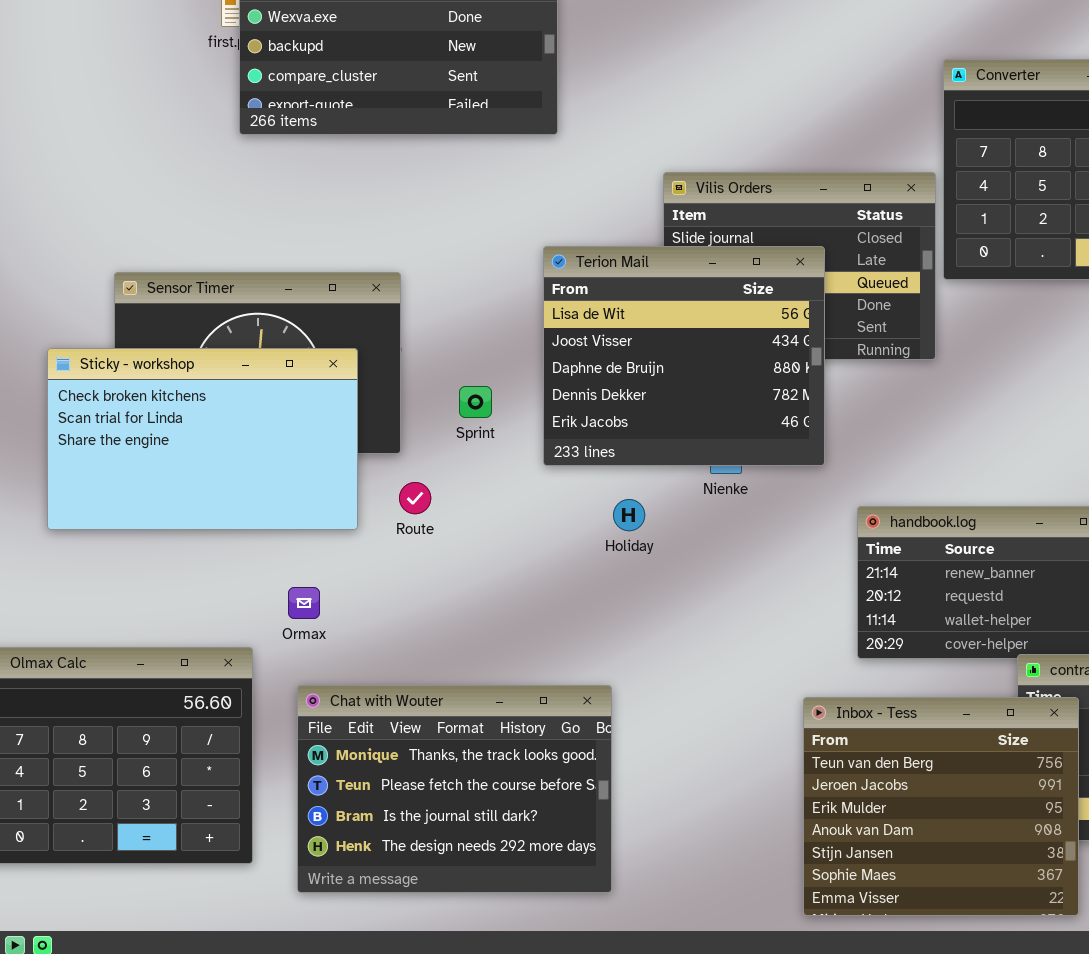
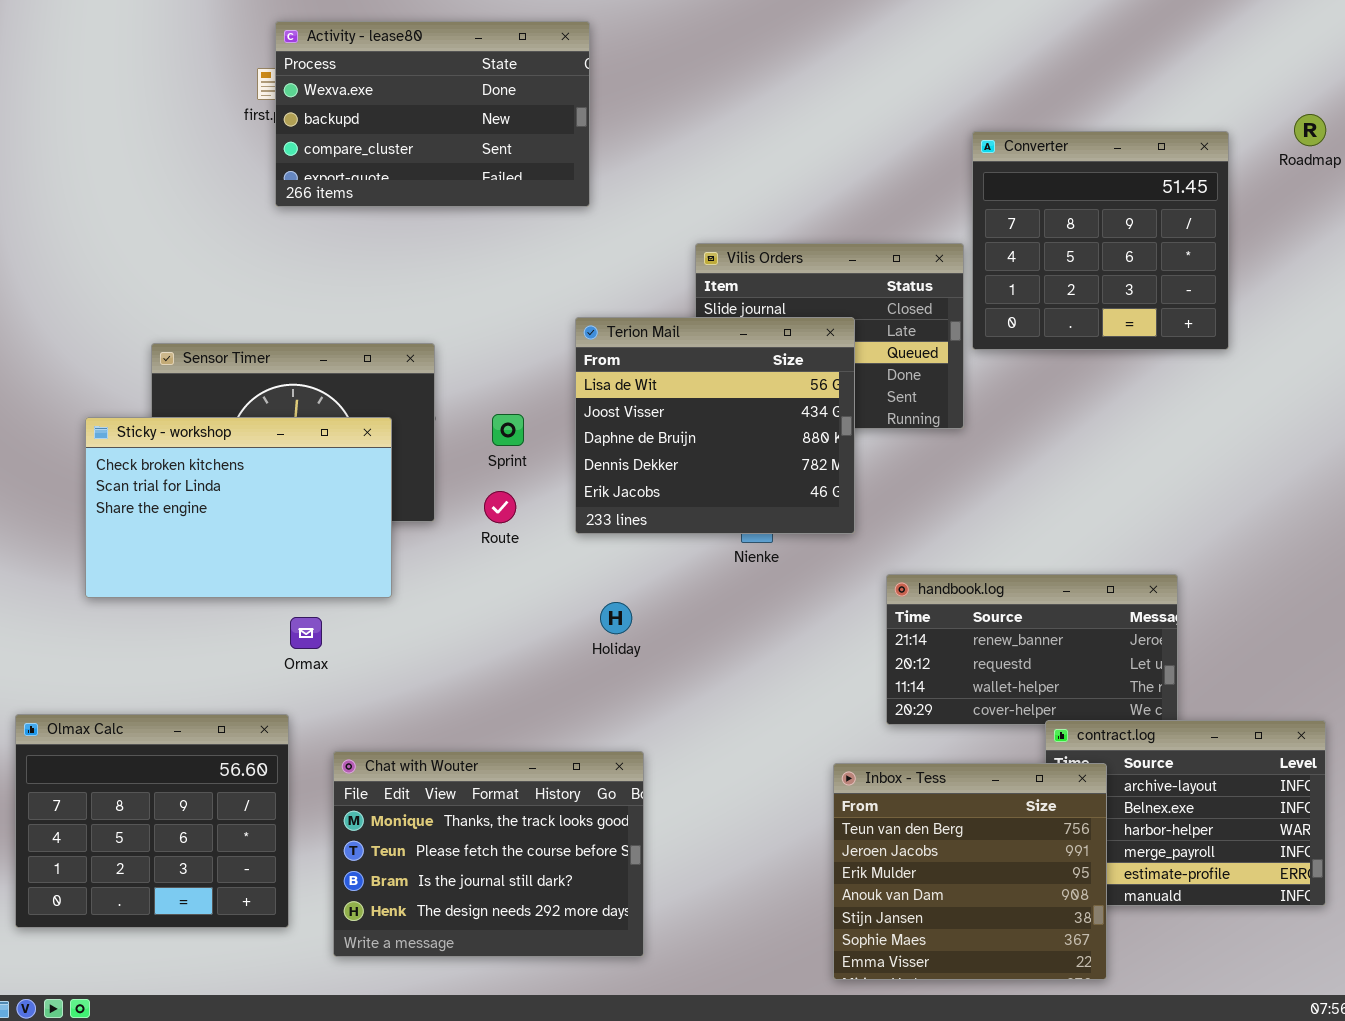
Sprint: [459,386,492,418] -> [492,414,524,446], moved
Route: [399,482,431,514] -> [484,491,516,523], moved
Holiday: [613,499,645,531] -> [600,602,632,634], moved
Ormax: [288,587,320,619] -> [290,617,322,649], moved

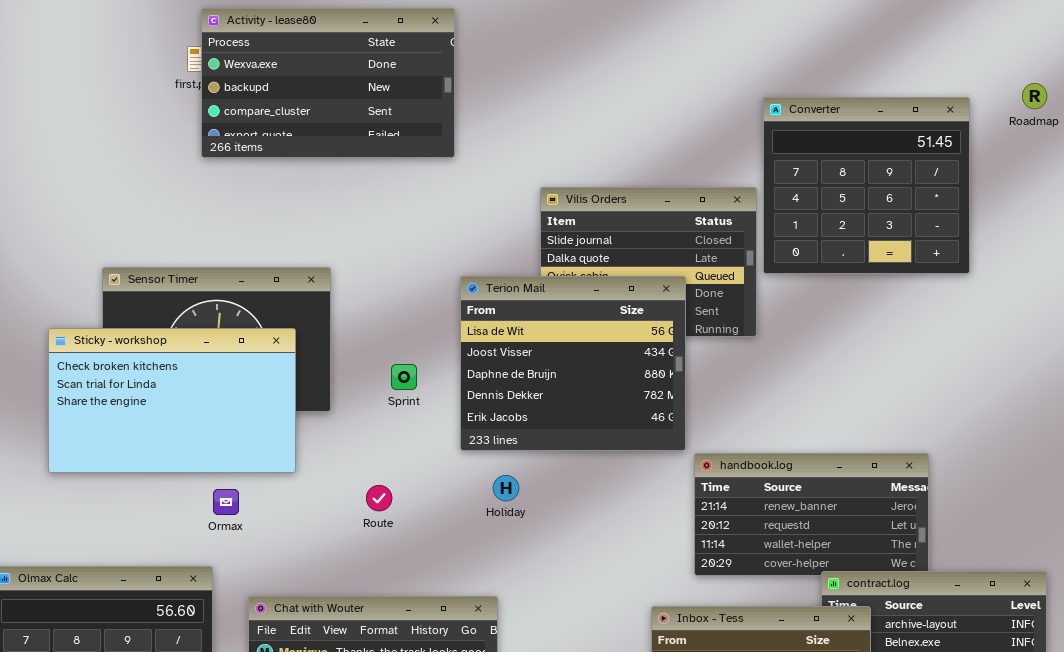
Terion Mail: [575,317,855,534] -> [460,276,686,451], moved
Sprint: [492,414,524,446] -> [391,364,417,390], moved
Route: [484,491,516,523] -> [366,485,392,511], moved
Holiday: [600,602,632,634] -> [493,475,519,501], moved

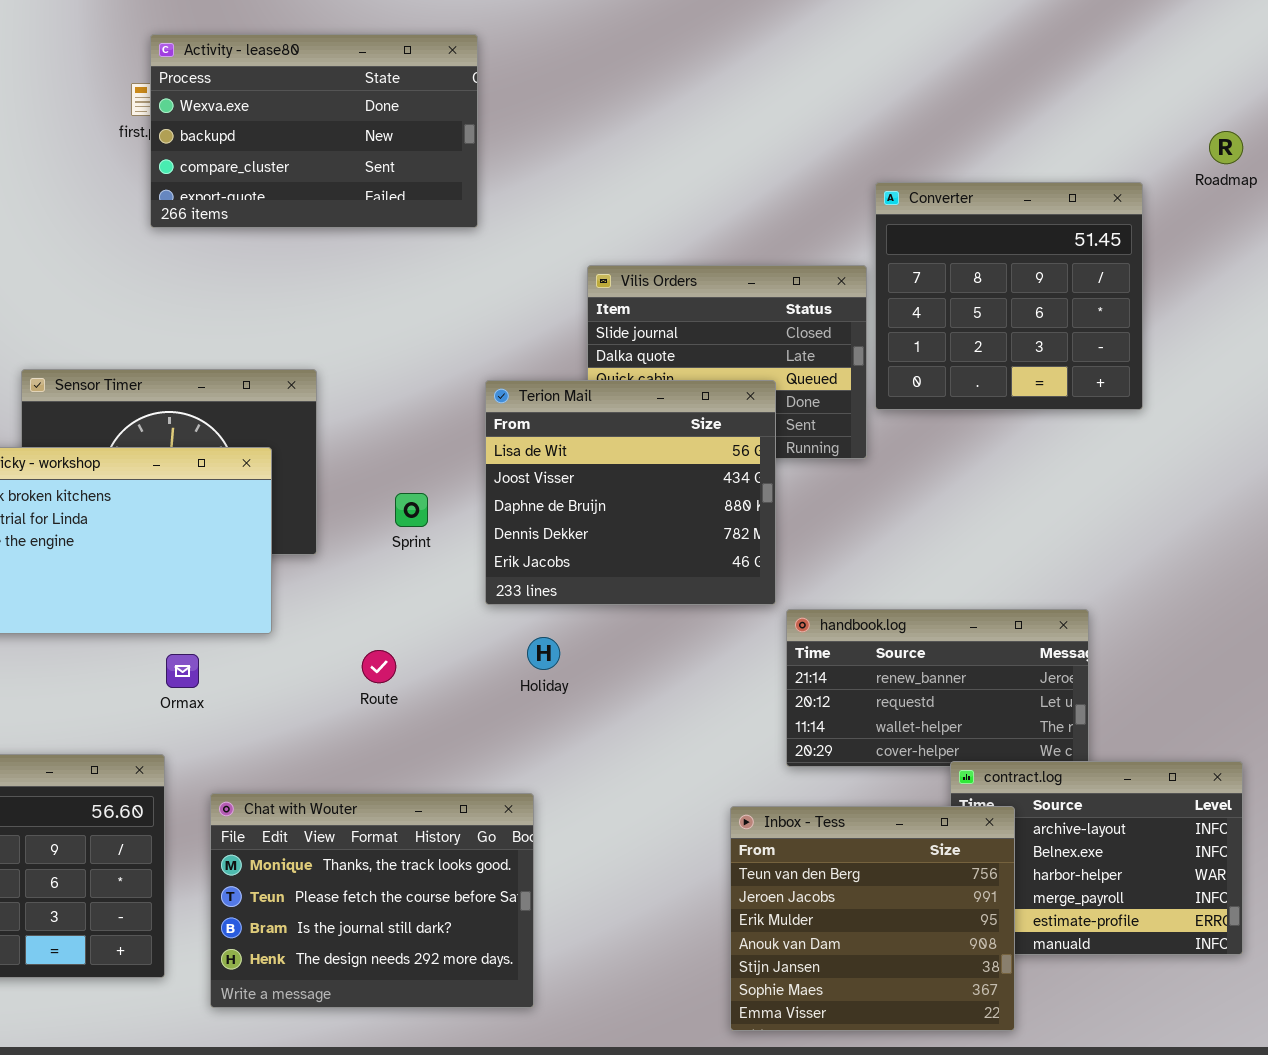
Converter: [763,97,970,274] -> [875,182,1143,410], moved

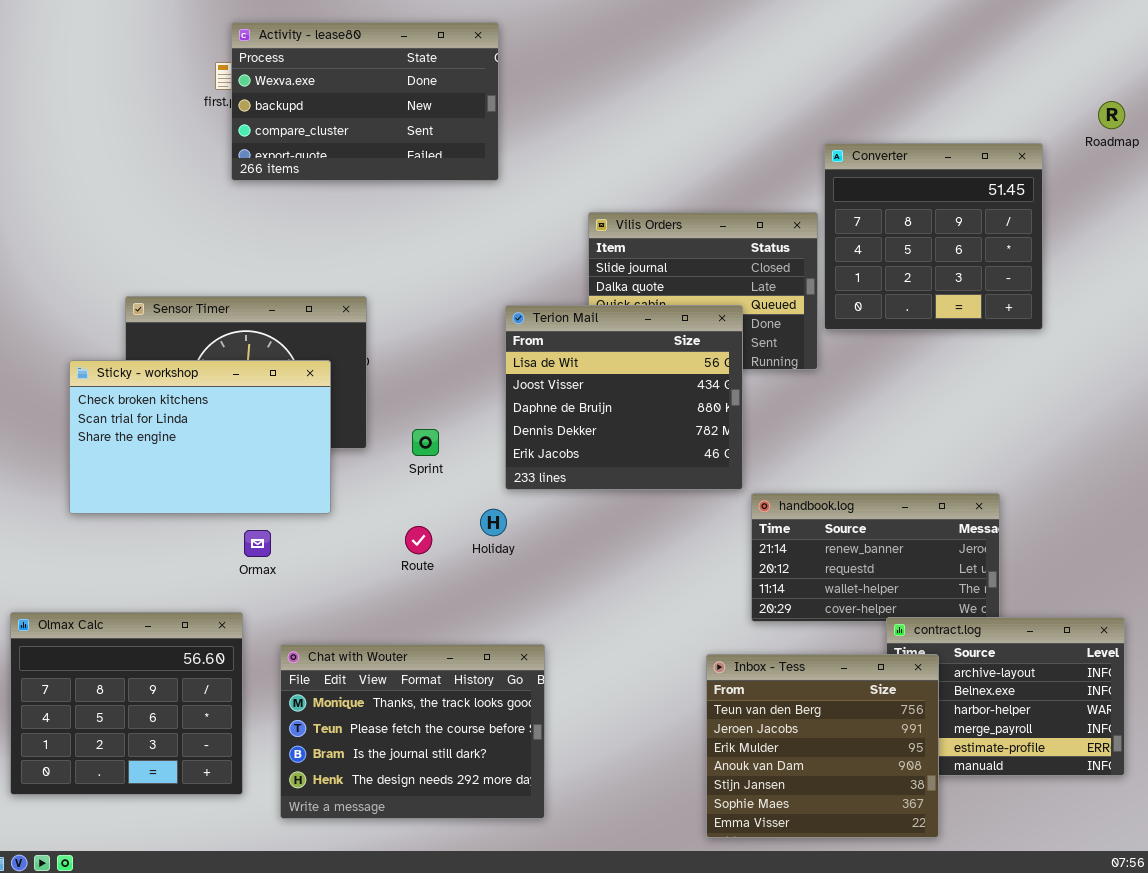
Sprint: [395,493,428,527] -> [412,429,439,456], moved
Holiday: [527,637,560,670] -> [480,509,507,536], moved

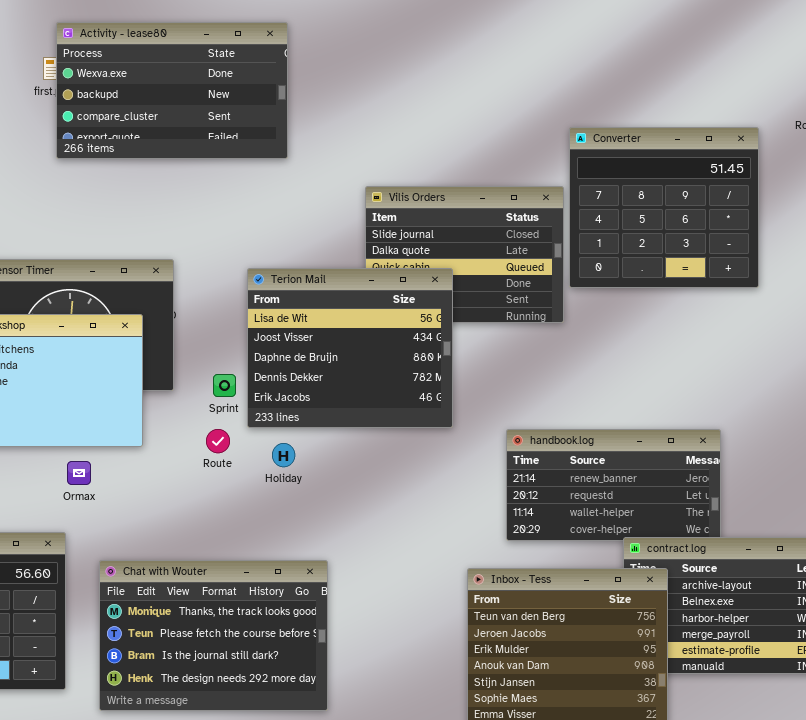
Terion Mail: [505,305,743,490] -> [247,268,453,428], moved
Route: [405,526,432,554] -> [206,429,230,453], moved

